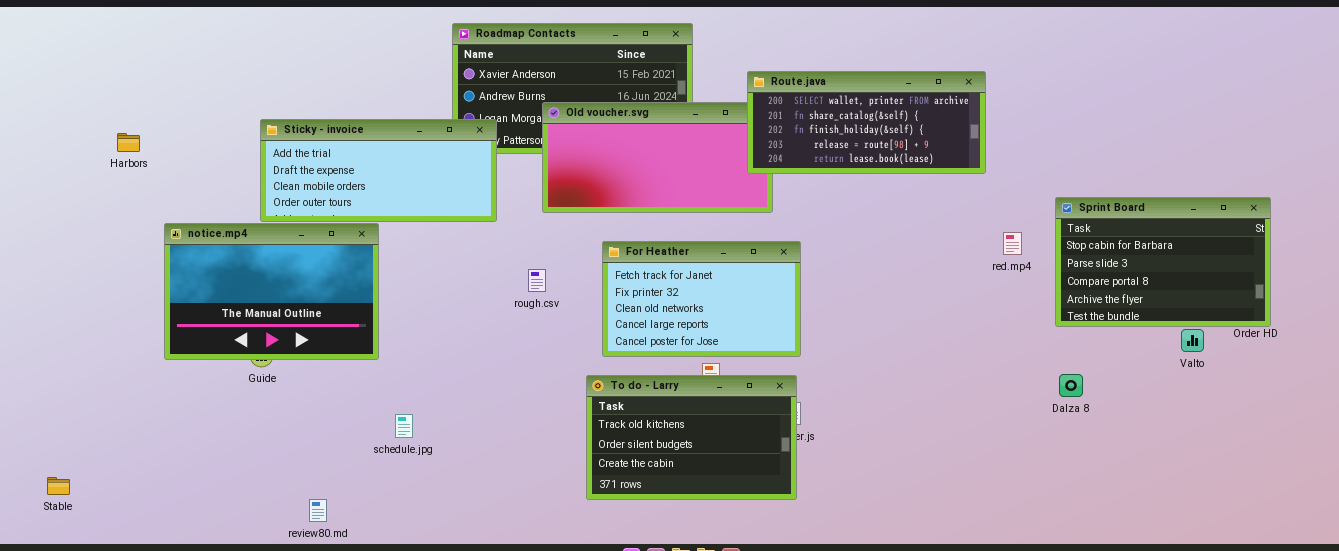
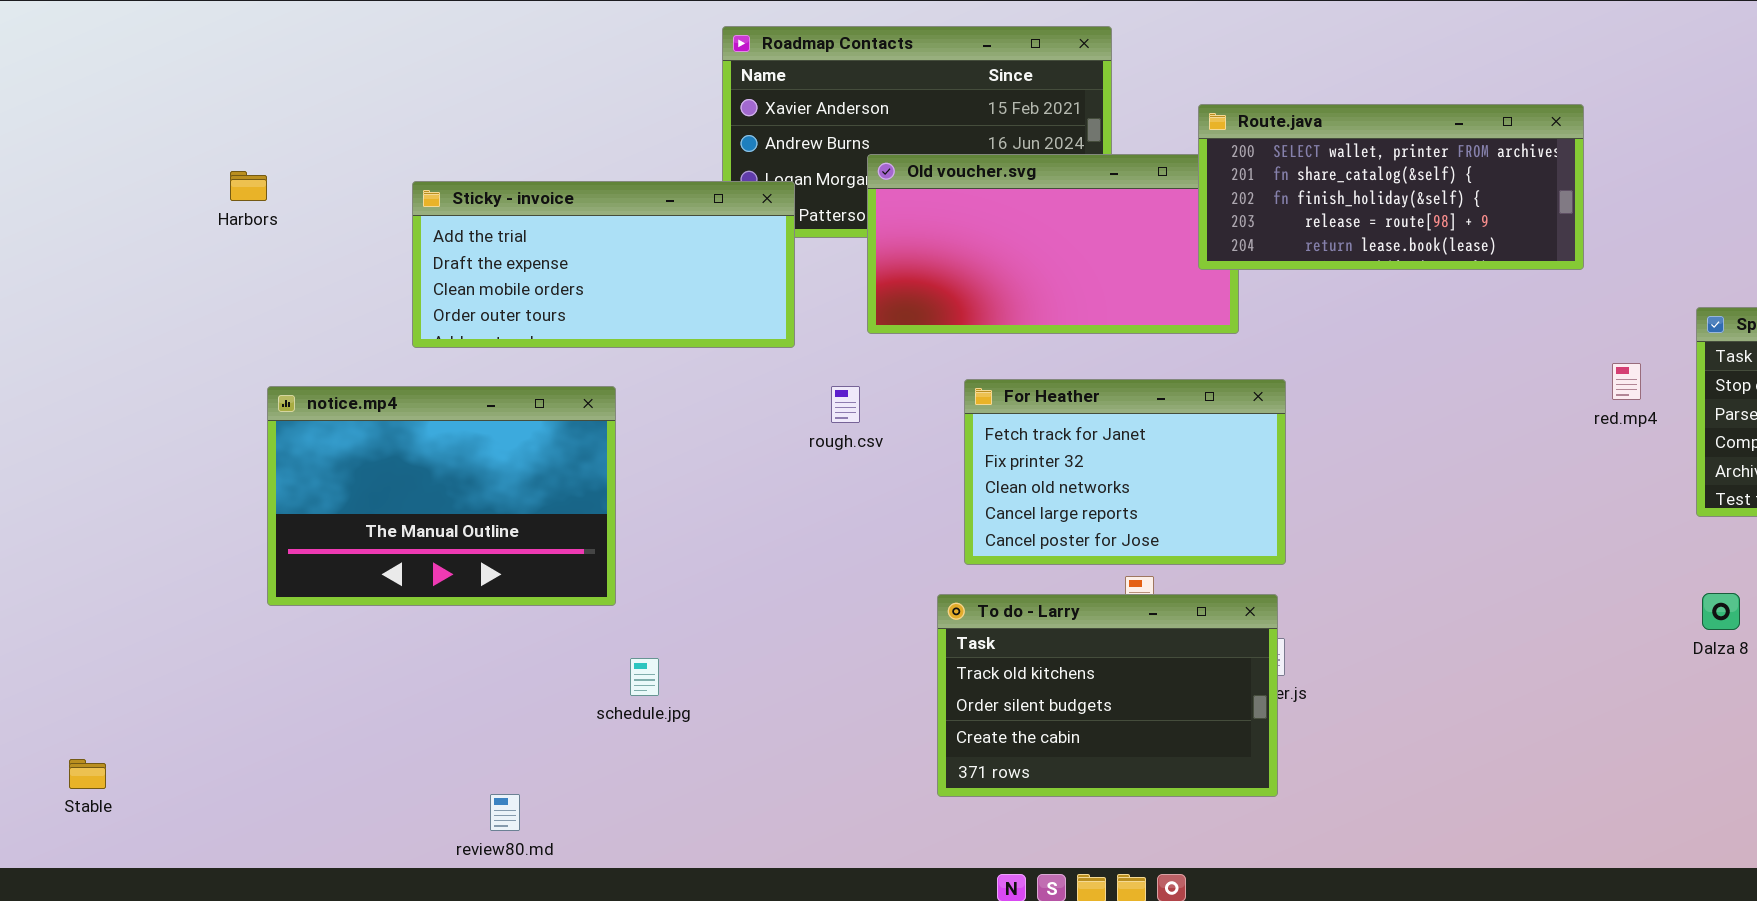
Harbors: [117,133,140,152] -> [230,171,267,201], moved
notice.mp4: [164,223,379,360] -> [267,386,616,606], moved
rough.csv: [528,269,546,292] -> [831,386,860,423], moved

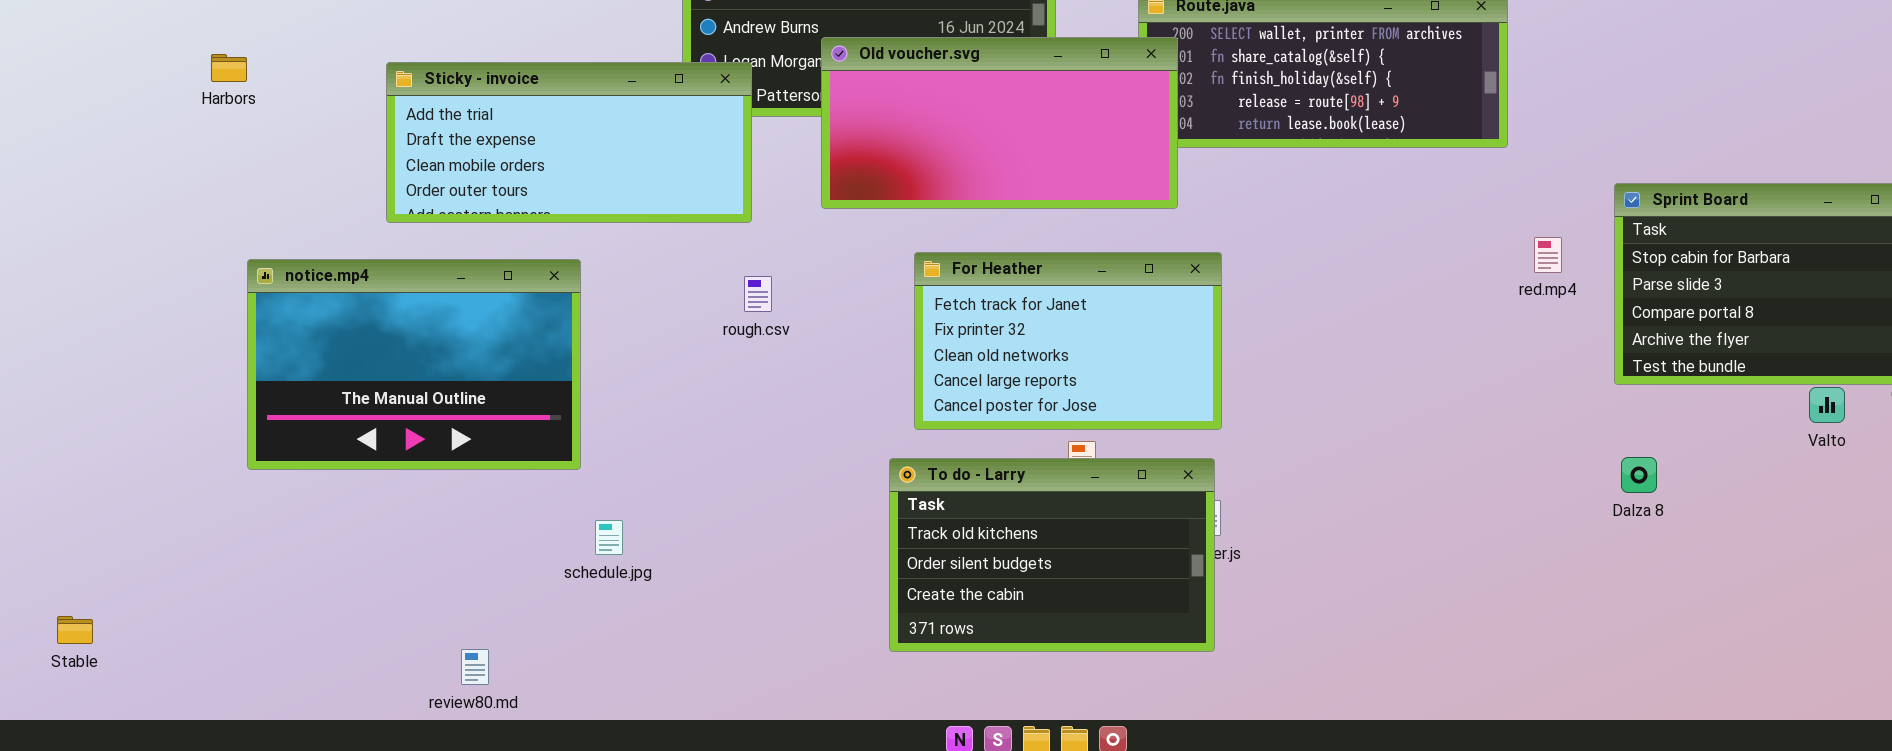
Old voucher.svg: [867,154,1239,334] -> [821,37,1178,209], raised
rough.csv: [831,386,860,423] -> [744,276,772,312], moved

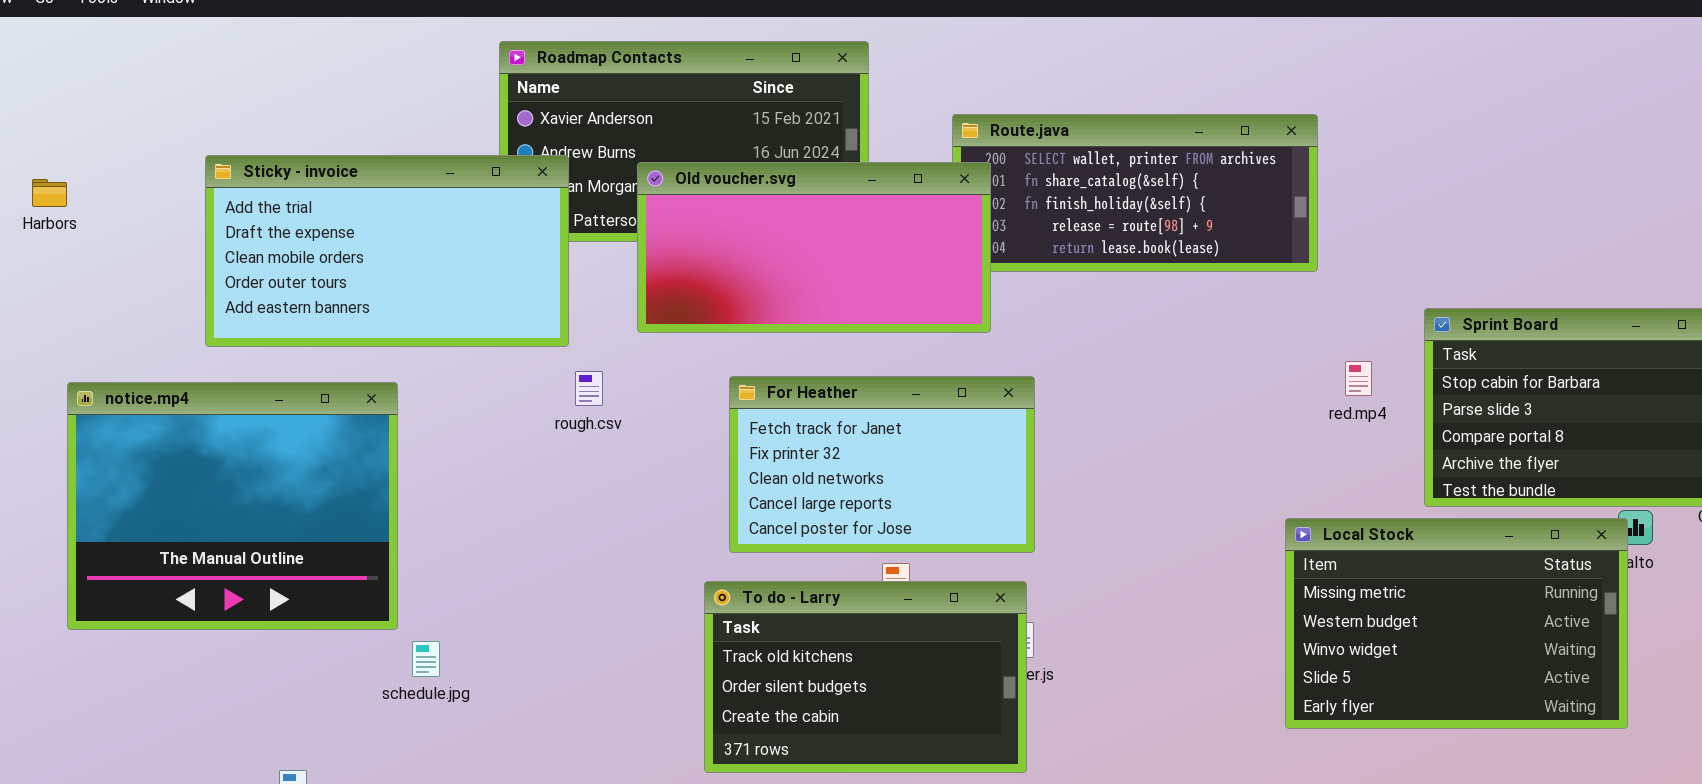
Sticky - invoice: [386,62,752,223] -> [205,155,569,347], resized
notice.mp4: [247,259,581,470] -> [67,382,398,630], resized
rough.csv: [744,276,772,312] -> [575,371,603,406], moved
Local Stock: none -> [1285,518,1628,729], opened

